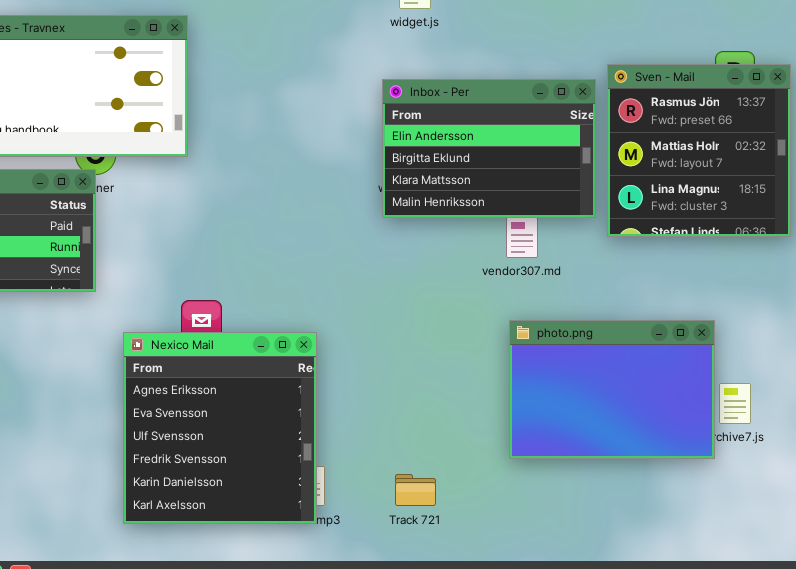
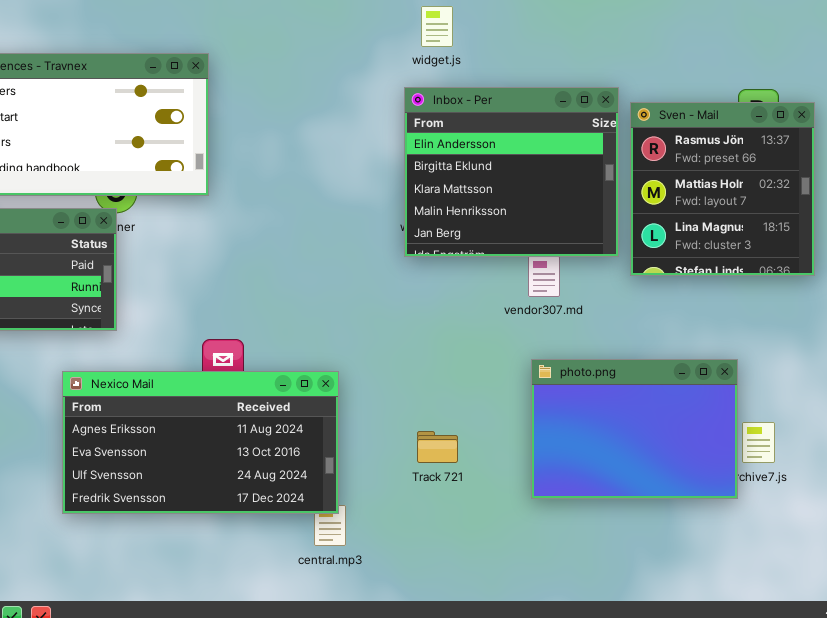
Inbox - Per: [382,79,596,218] -> [404,87,619,257], resized
Nexico Mail: [123,332,317,524] -> [62,371,339,514], resized
Track 721: [395,474,436,506] -> [417,431,458,463], moved

